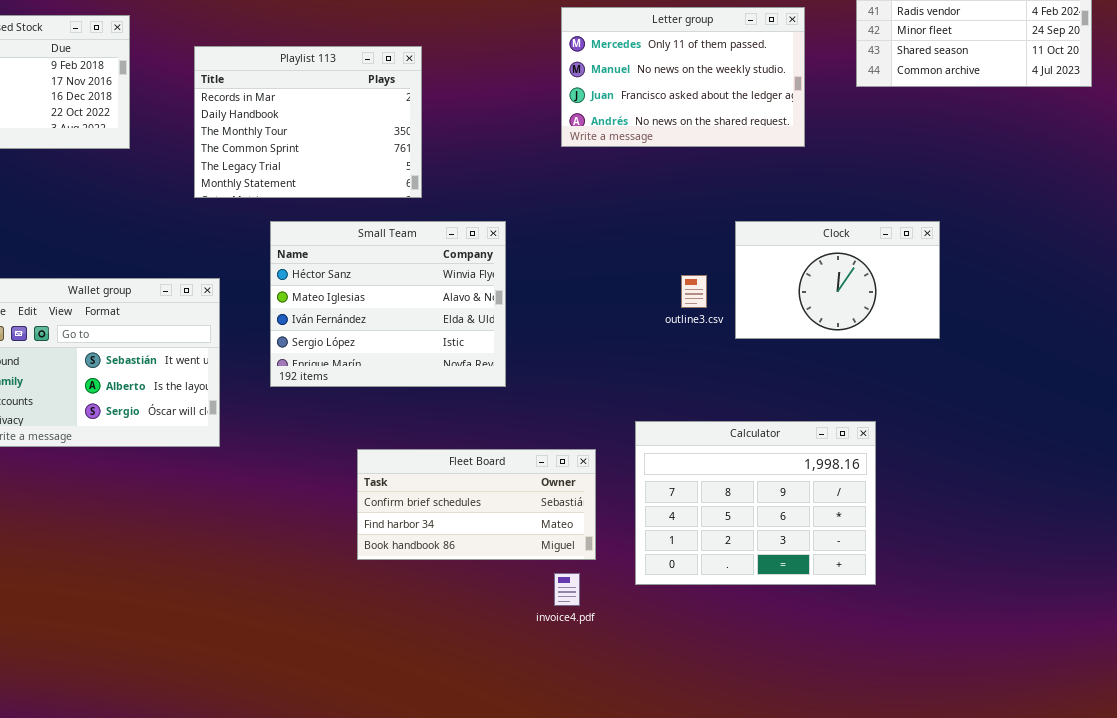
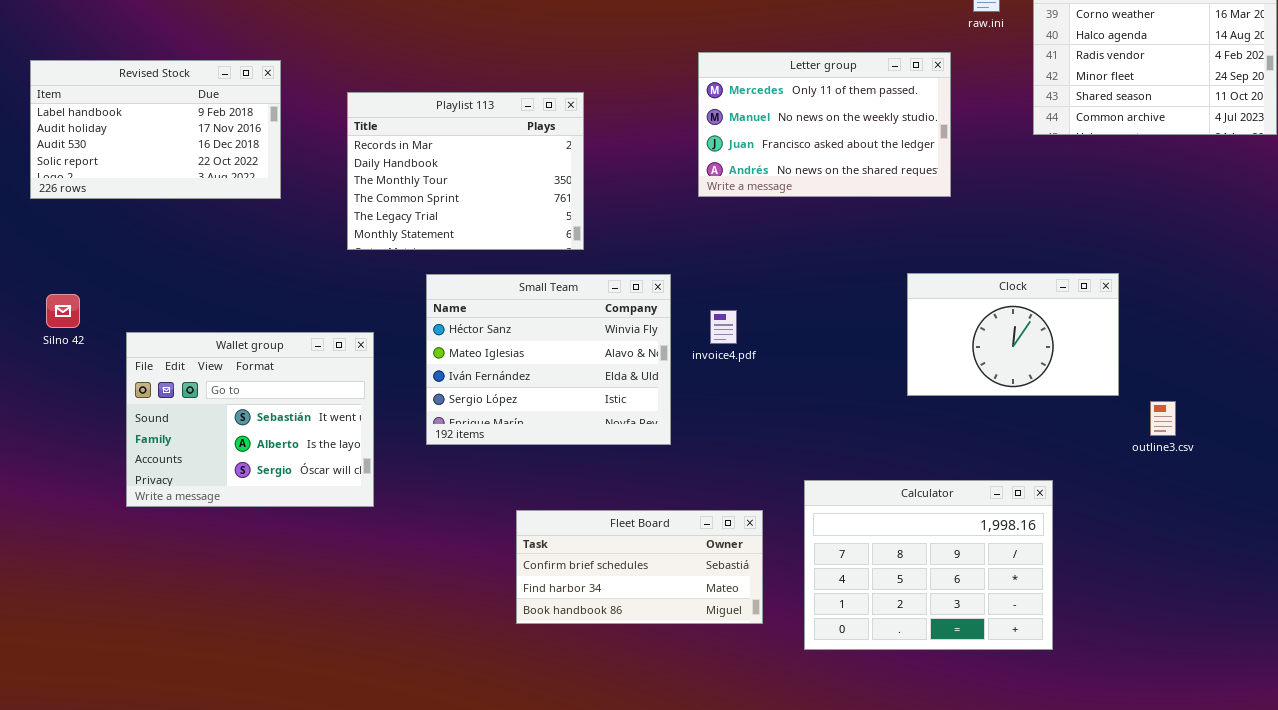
Letter group: [561,7,805,147] -> [698,52,951,197], moved
outline3.csv: [681,275,707,308] -> [1150,401,1176,436], moved
invoice4.pdf: [554,573,580,606] -> [710,310,737,344], moved

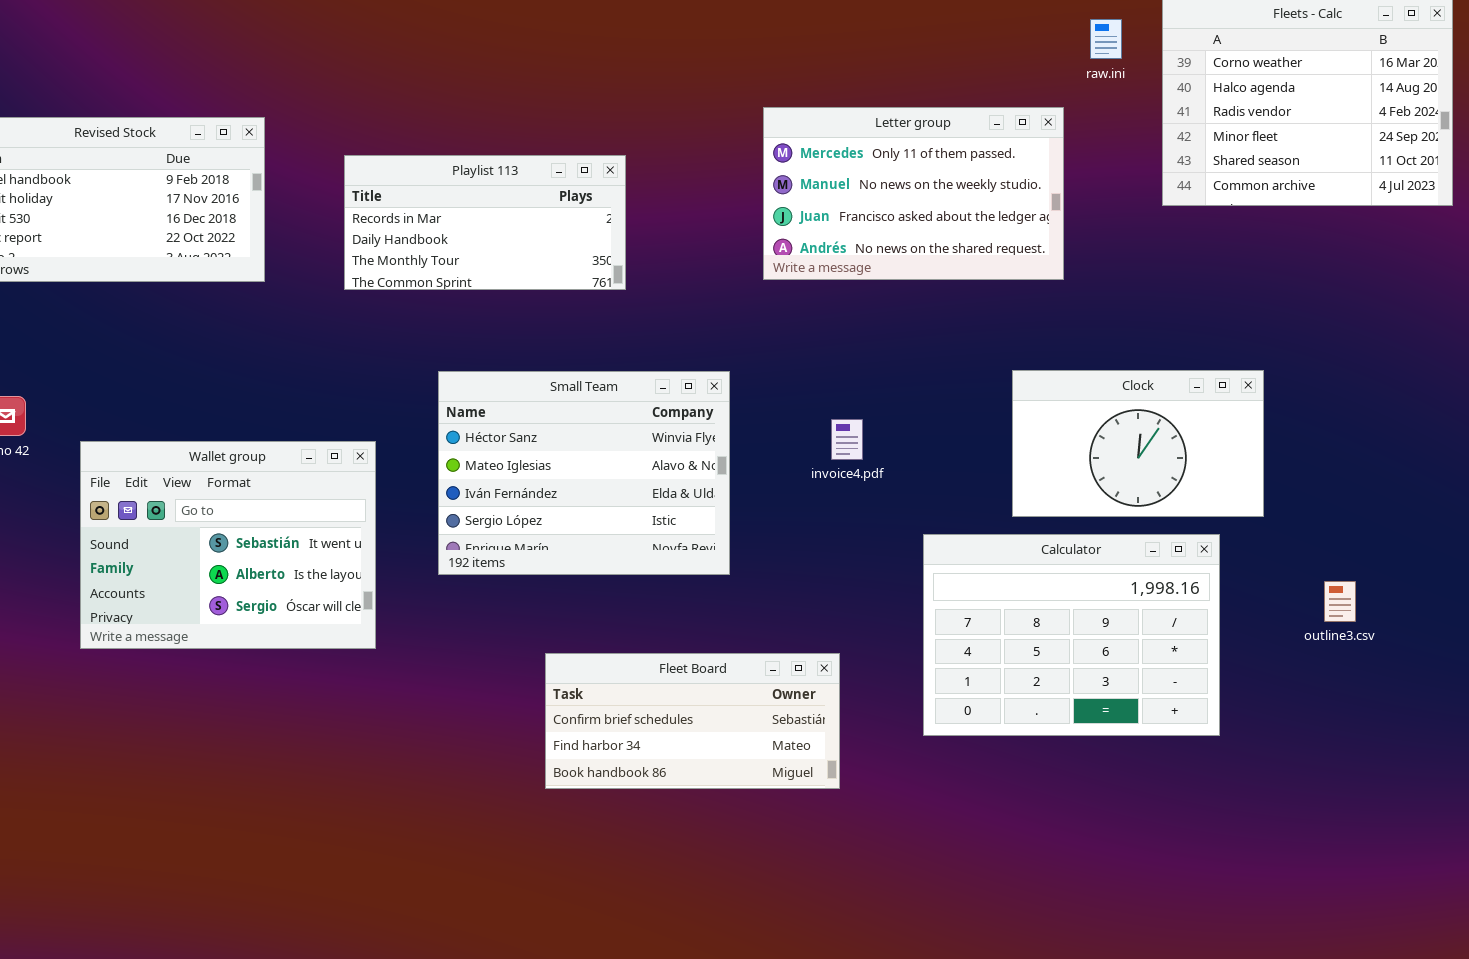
Playlist 113: [347,92,584,250] -> [344,155,626,290], resized
invoice4.pdf: [710,310,737,344] -> [831,419,863,460], moved
outline3.csv: [1150,401,1176,436] -> [1324,581,1356,622], moved
Calculator: [804,480,1053,650] -> [923,534,1220,736], moved

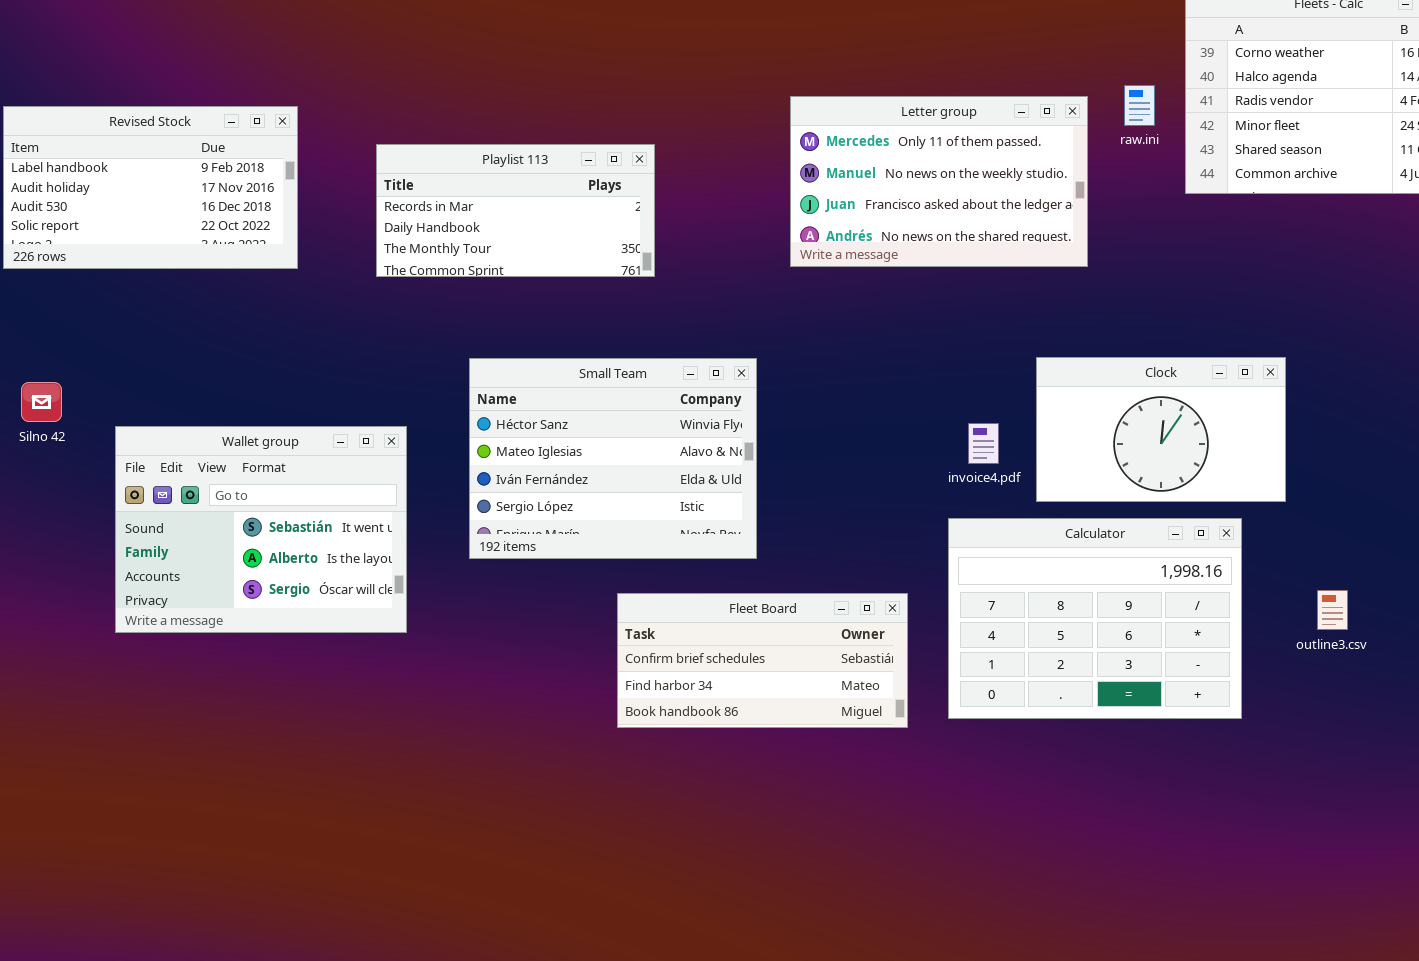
raw.ini: [1090,19,1122,59] -> [1124,85,1155,126], moved
invoice4.pdf: [831,419,863,460] -> [968,423,999,464], moved
outline3.csv: [1324,581,1356,622] -> [1317,590,1348,630], moved
Fleet Board: [545,653,840,789] -> [617,593,908,728], moved

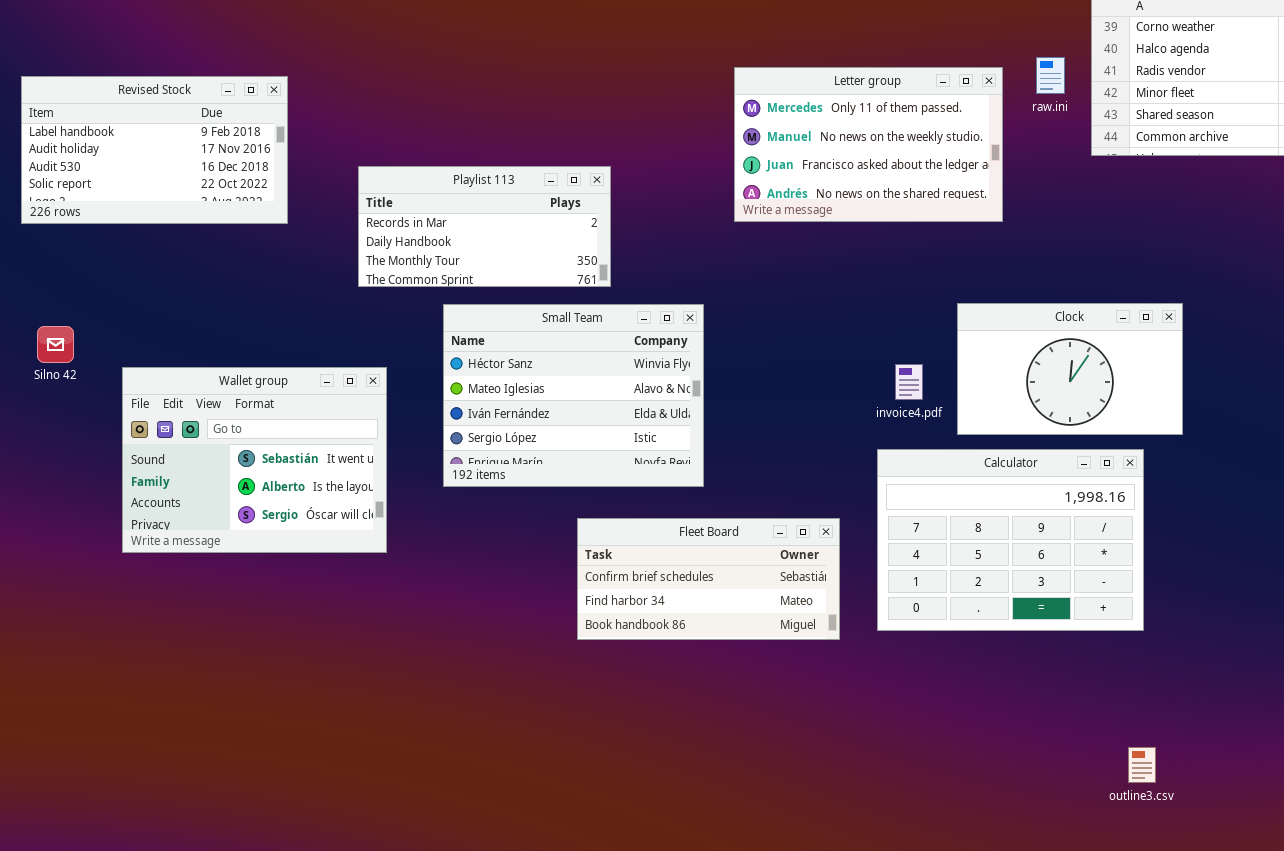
Playlist 113: [376,144,655,277] -> [358,166,611,287], moved
outline3.csv: [1317,590,1348,630] -> [1128,747,1156,783], moved

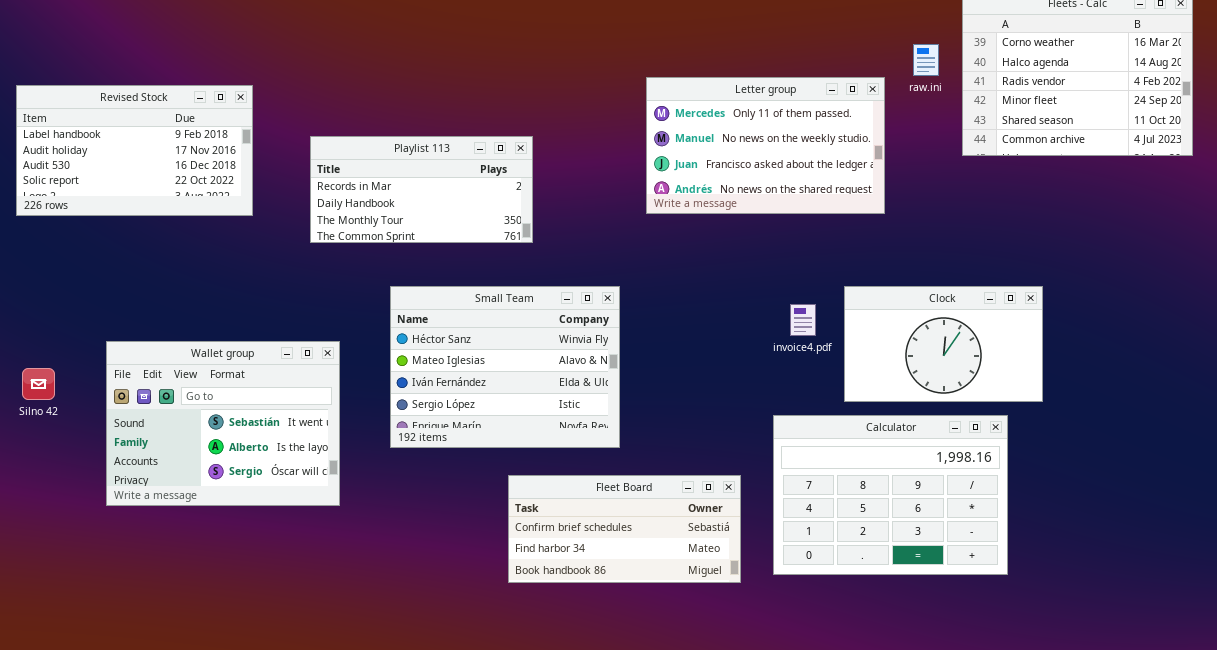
raw.ini: [1036,57,1065,94] -> [913,44,939,76], moved
Playlist 113: [358,166,611,287] -> [310,136,533,243], moved
Silno 42: [37,326,74,363] -> [22,368,55,400], moved
invoice4.pdf: [895,364,923,400] -> [790,304,816,336], moved

